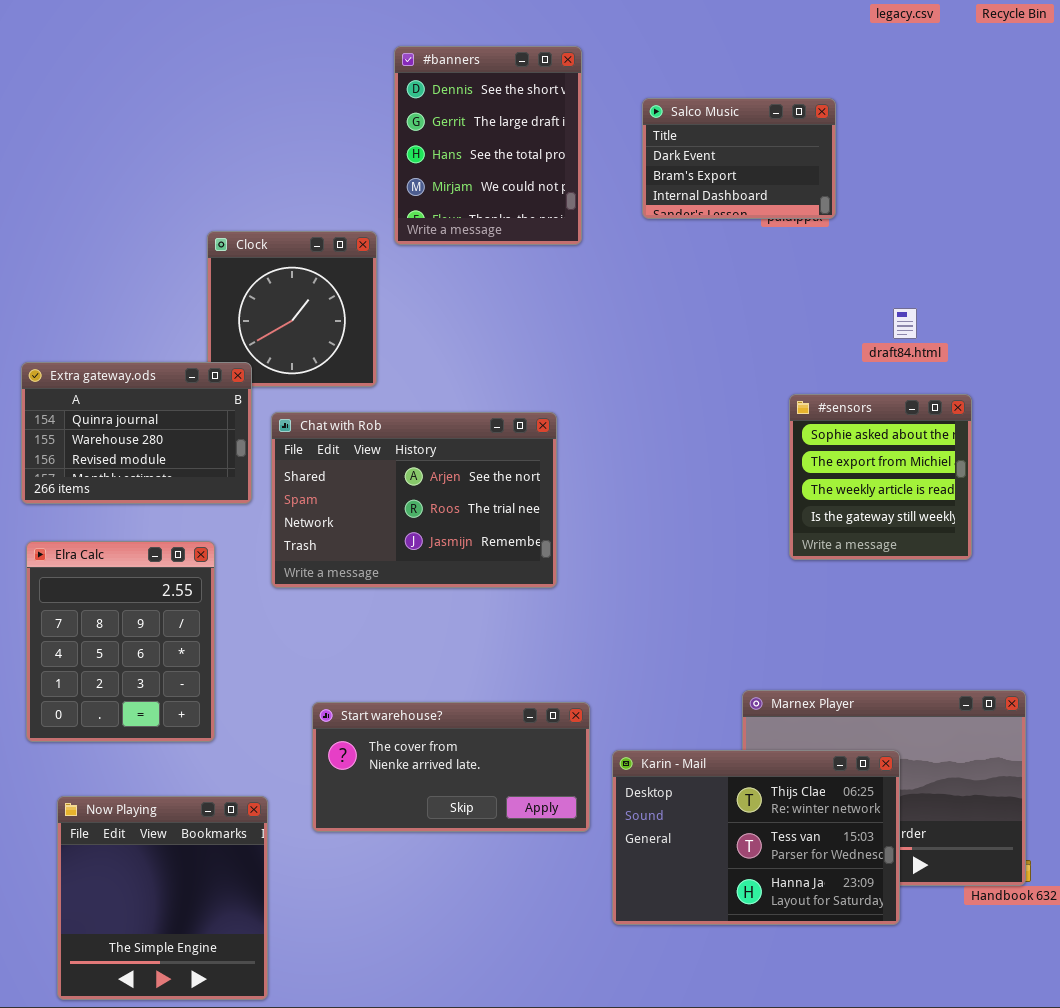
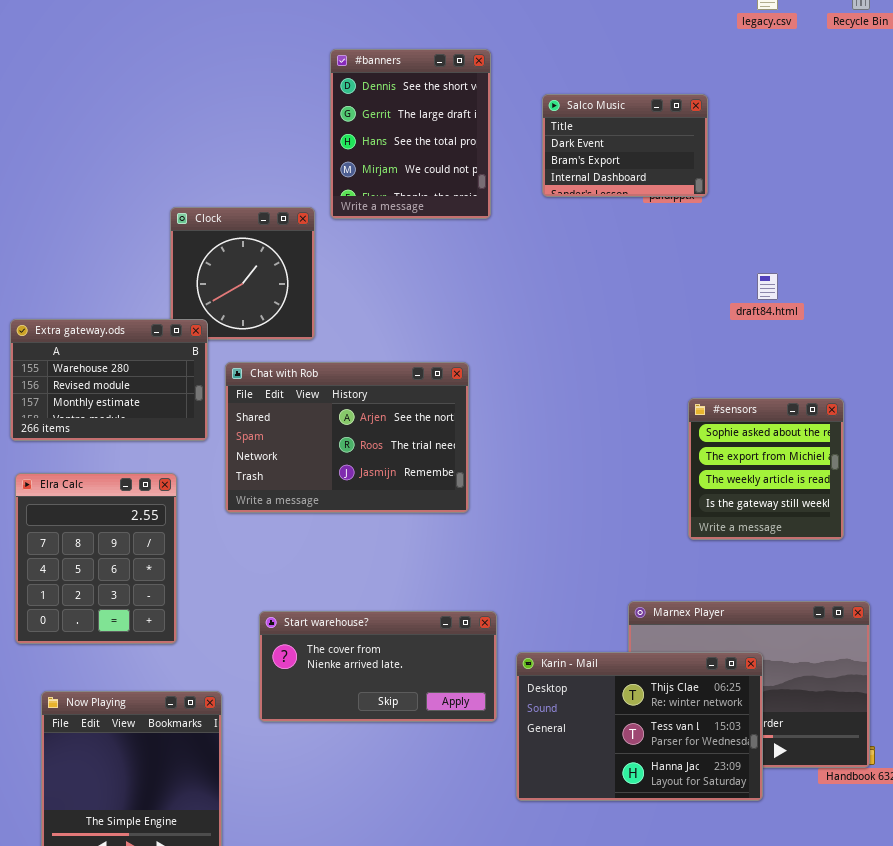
Extra gateway.ods: [21,362,252,504] -> [10,319,208,441], scrolled down 1 row
#sensors: [789,394,972,560] -> [688,398,844,540], moved

